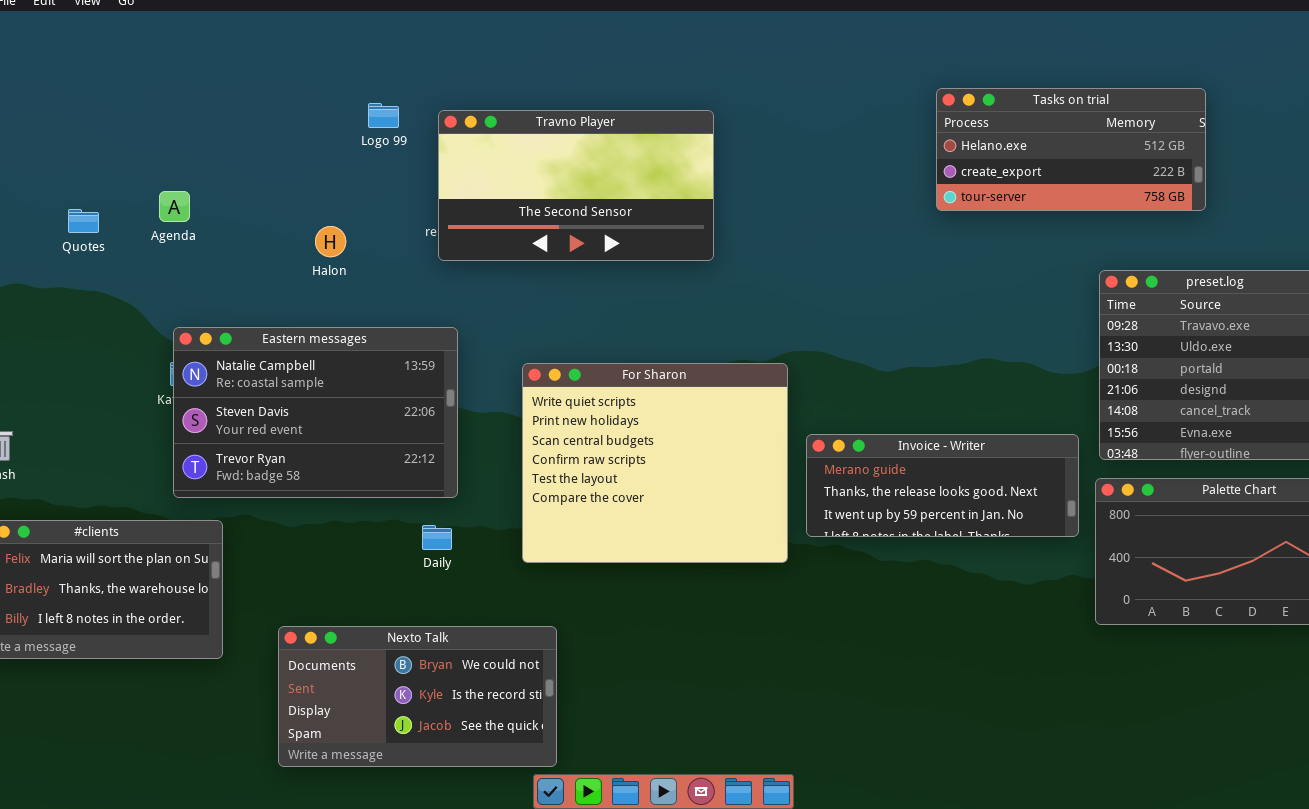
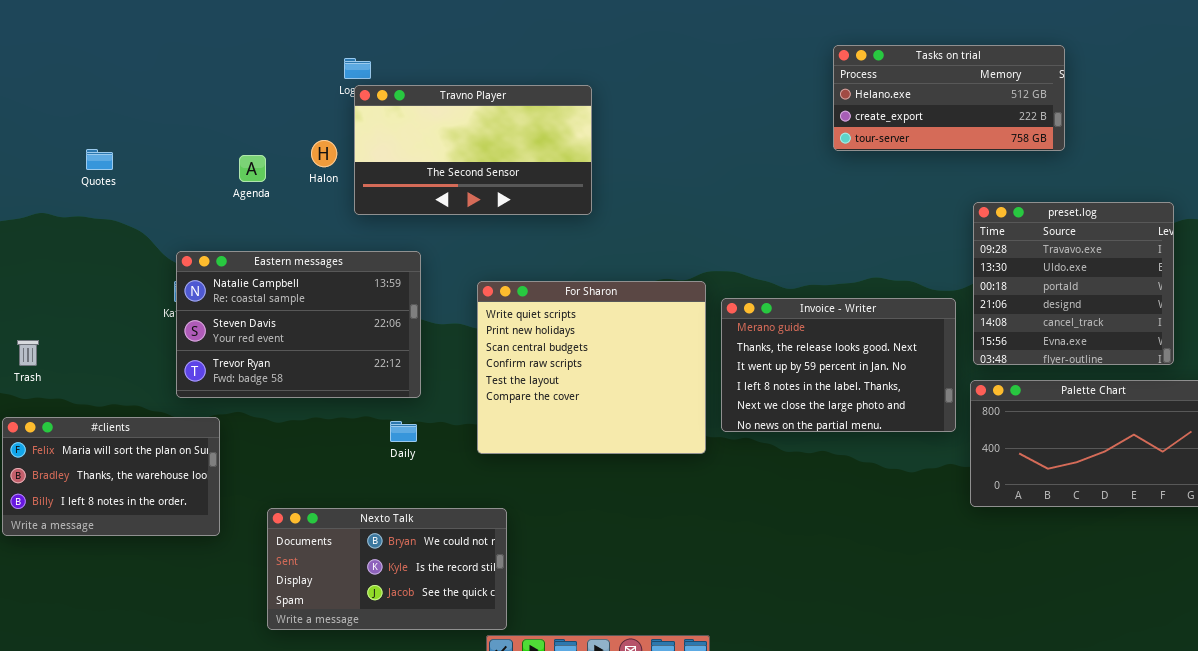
Travno Player: [438,110,714,261] -> [354,85,592,215], moved
Agenda: [159,191,190,222] -> [239,155,266,182], moved
Halon: [315,226,346,257] -> [311,140,337,167], moved
Invoice - Writer: [806,434,1079,537] -> [721,298,956,432], resized

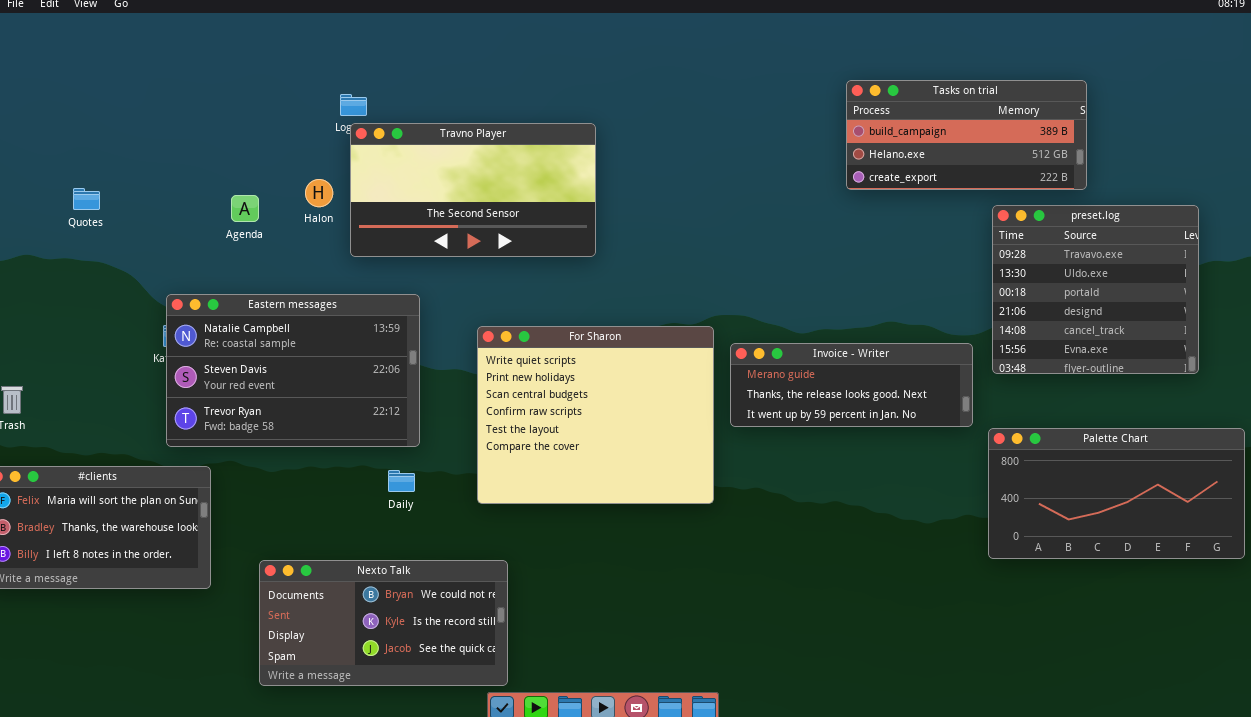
Tasks on trial: [833,45,1065,151] -> [846,80,1087,190], scrolled up 1 row
preset.log: [973,202,1174,365] -> [992,205,1199,374], moved
Invoice - Writer: [721,298,956,432] -> [730,343,973,427], resized

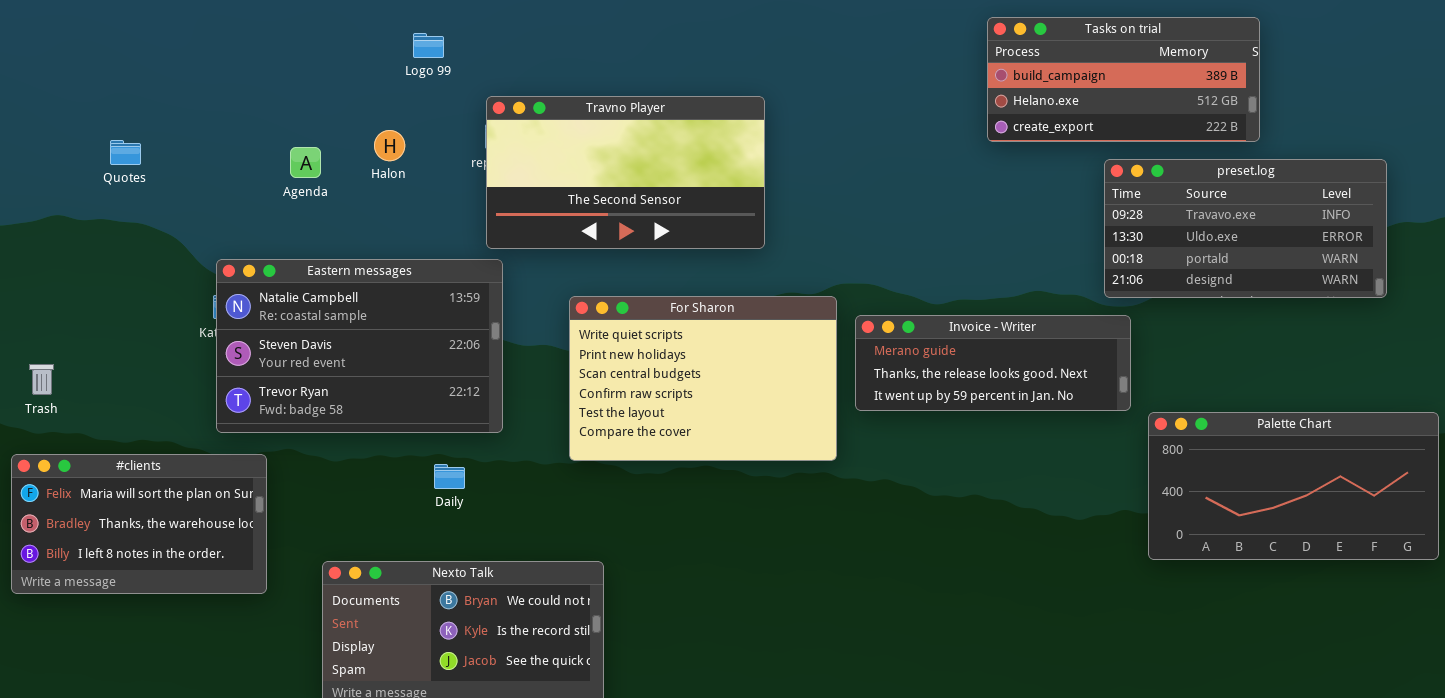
Travno Player: [350,123,596,257] -> [486,96,765,249], moved
preset.log: [992,205,1199,374] -> [1104,159,1387,298], resized
For Sharon: [477,326,714,504] -> [569,296,837,461], resized
Daily: [388,470,415,492] -> [434,464,465,489], moved

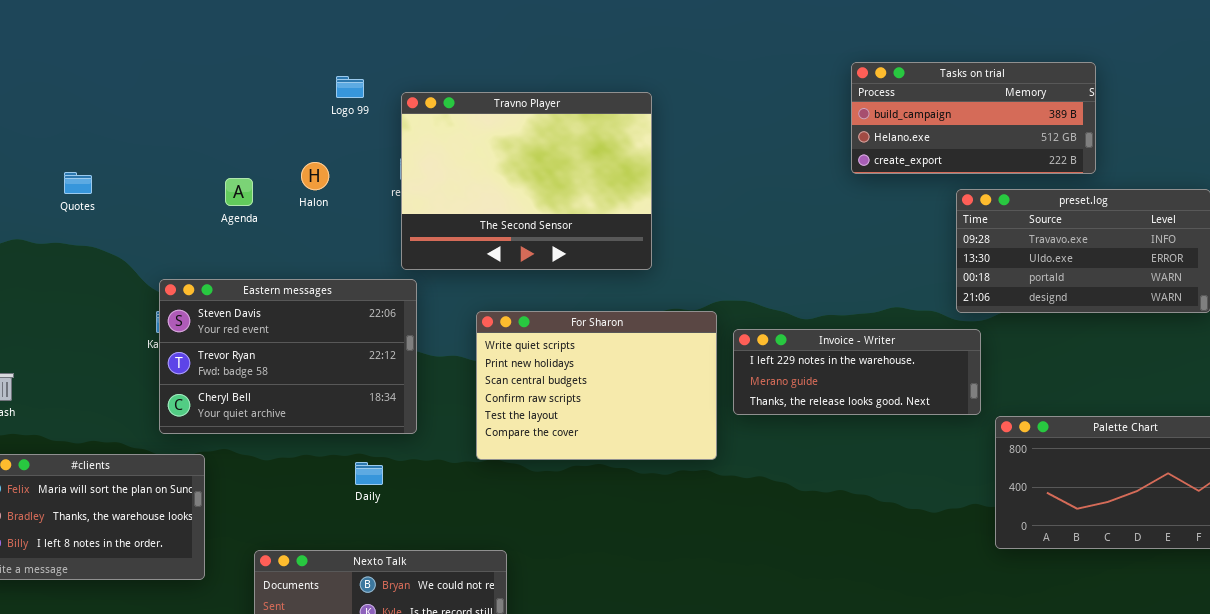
Travno Player: [486,96,765,249] -> [401,92,652,270], resized
Eastern messages: [216,259,503,433] -> [159,279,417,434], scrolled down 1 row
Invoice - Writer: [855,315,1131,411] -> [733,329,981,415], scrolled up 1 row

